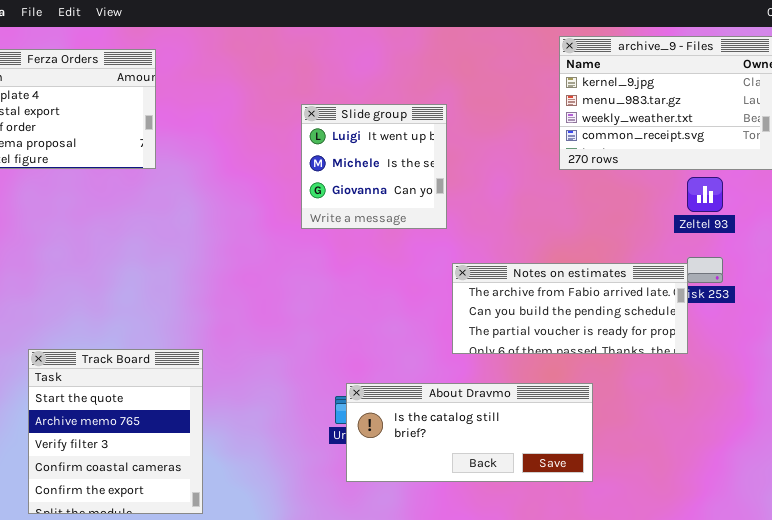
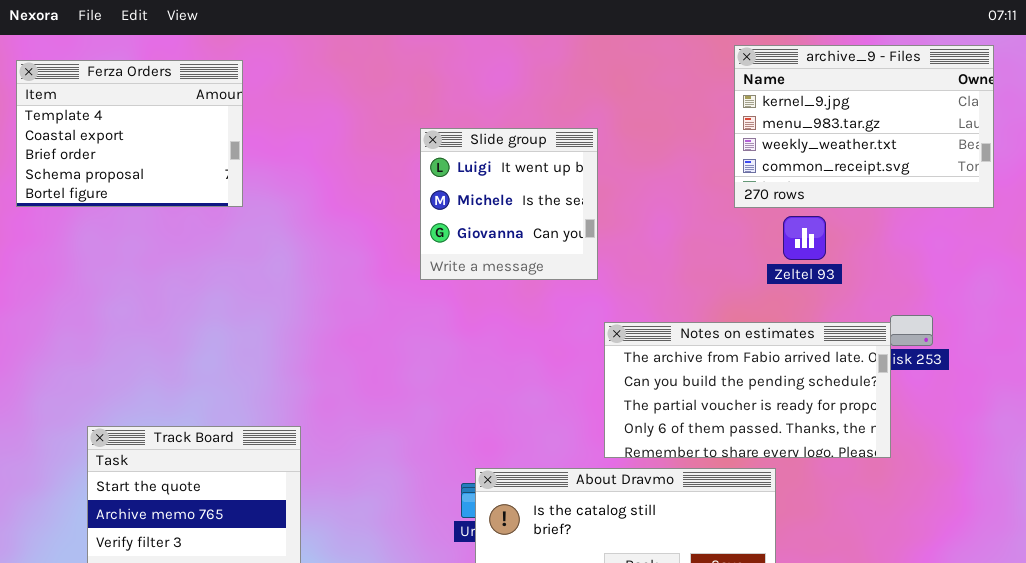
Zeltel 93: [687,177,723,212] -> [783,216,826,260], moved
Notes on estimates: [452,263,688,354] -> [604,322,891,458], resized

